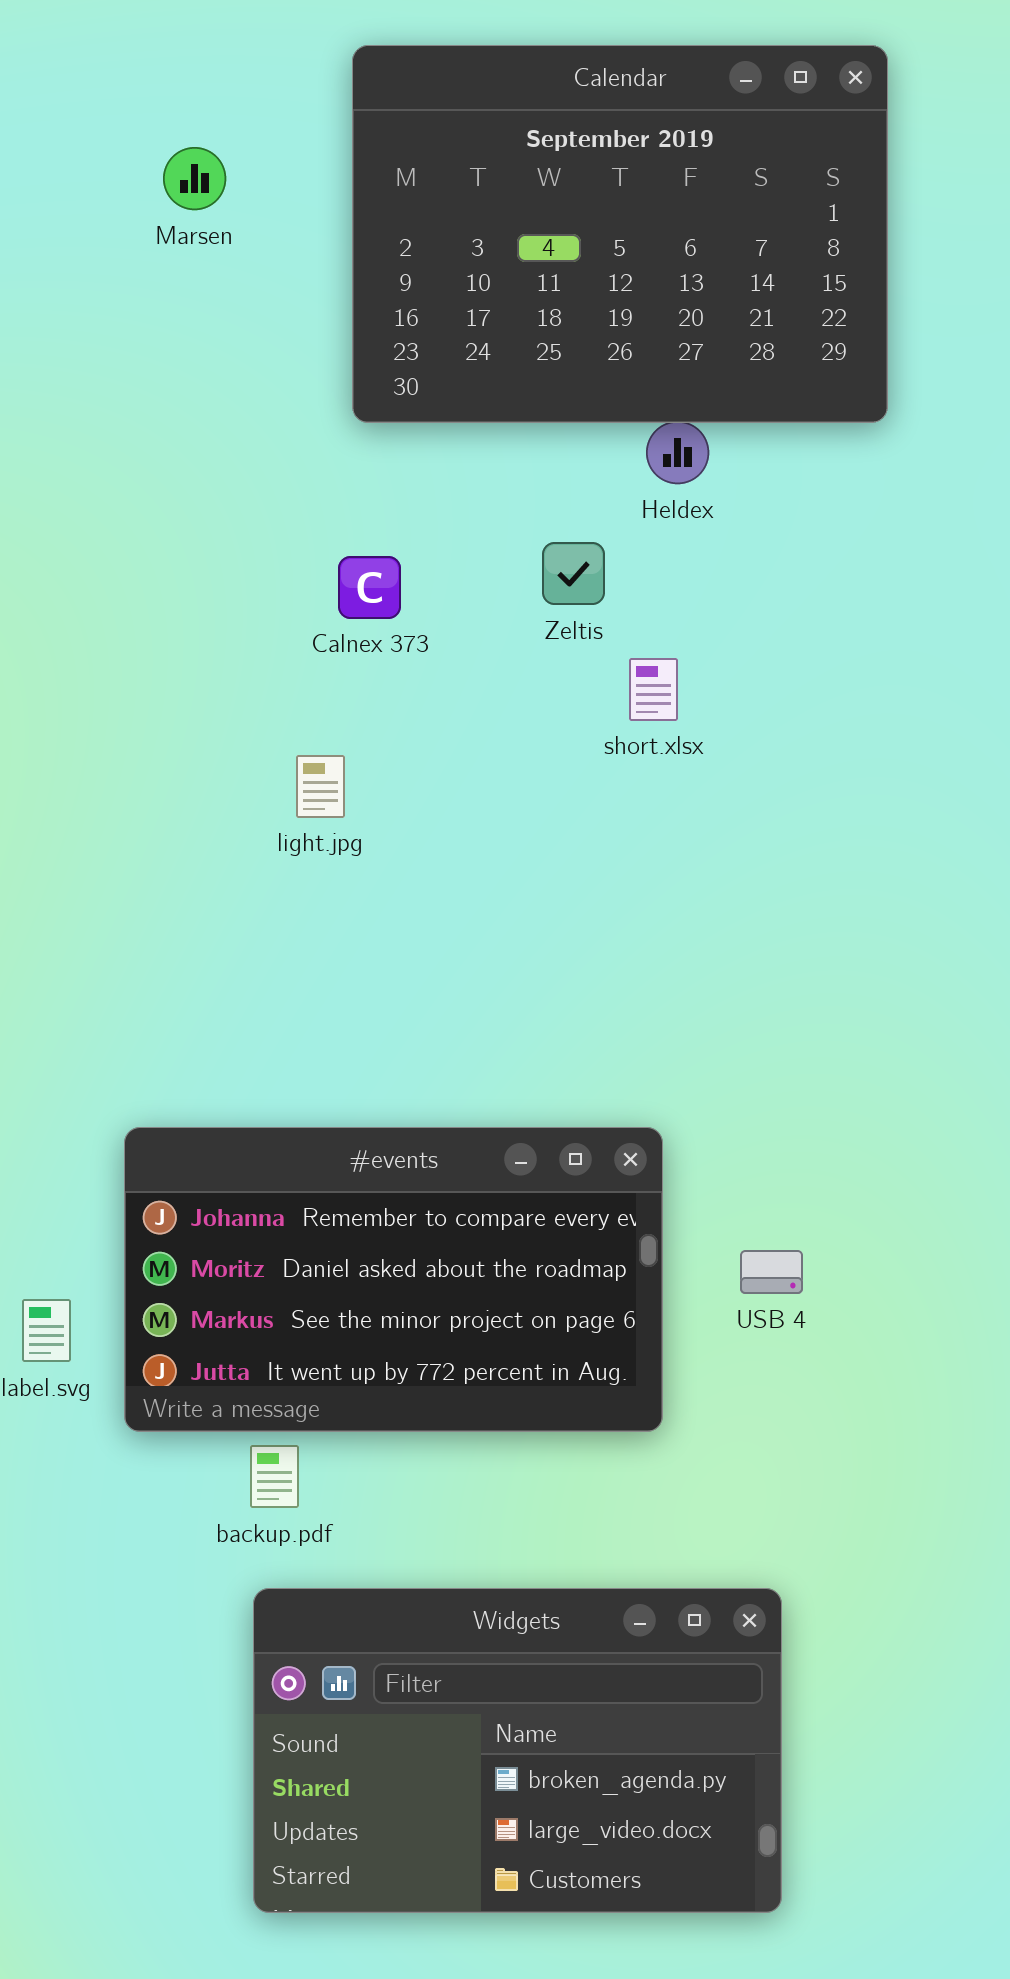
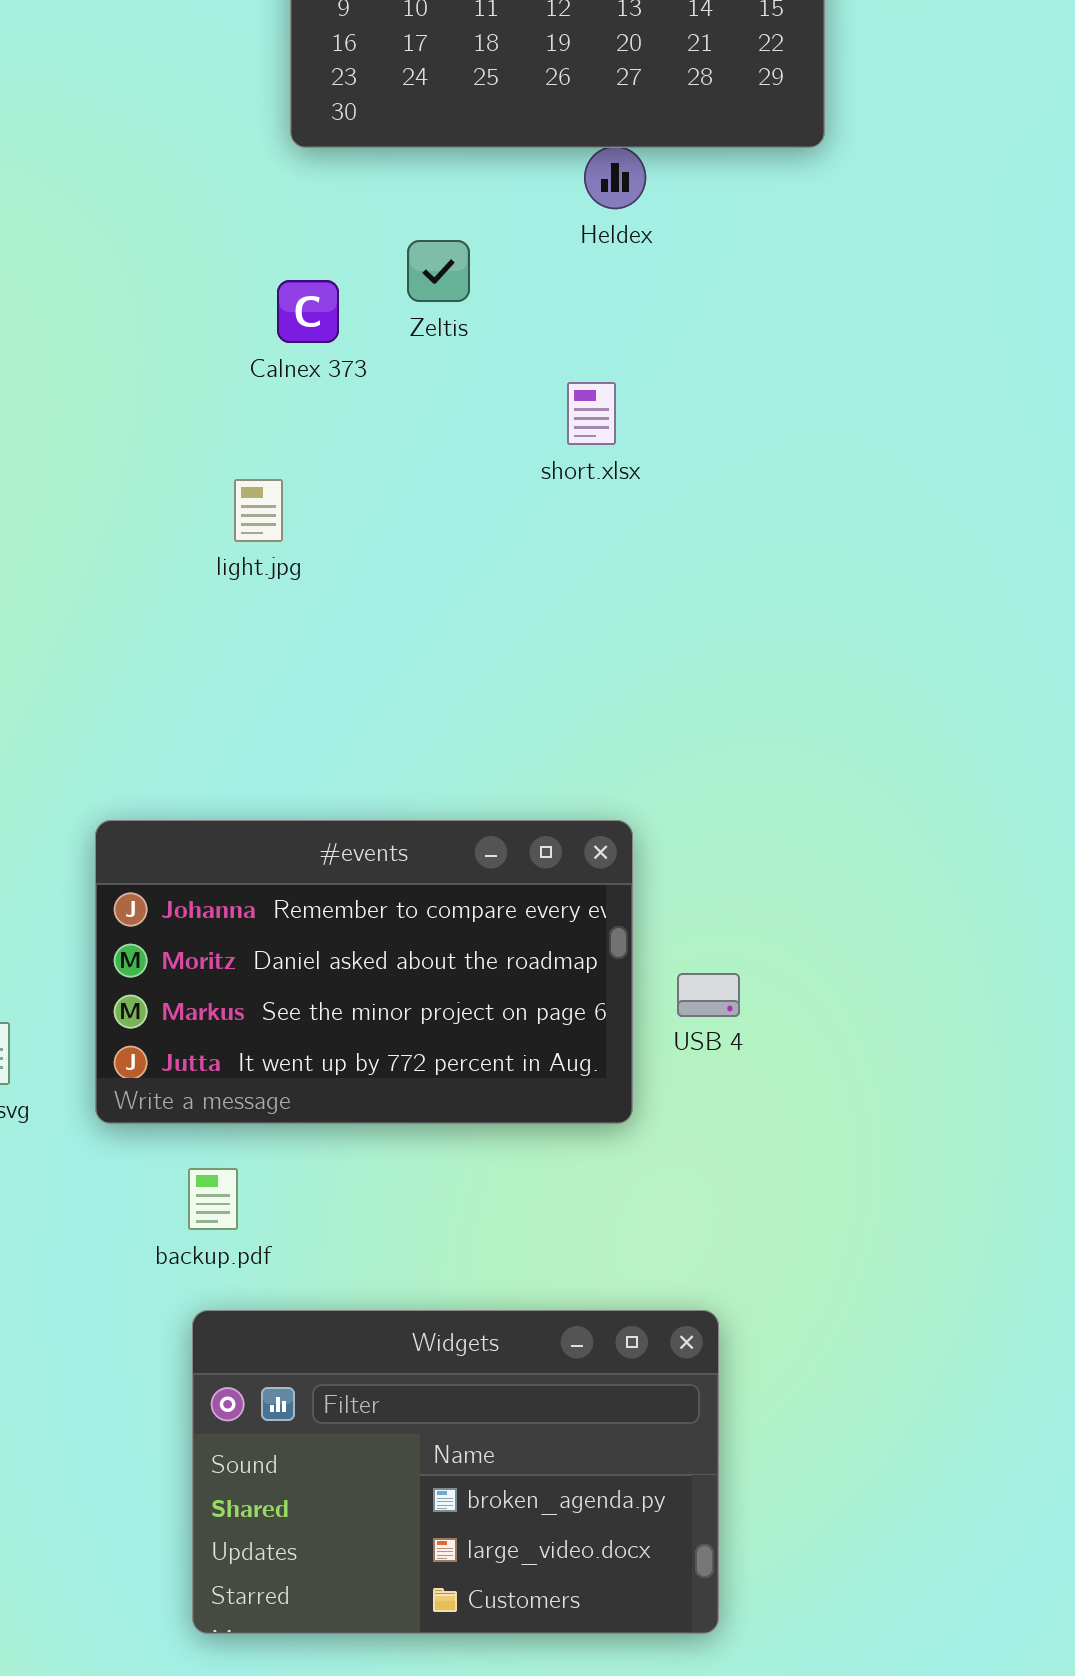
Zeltis: [542,542,605,605] -> [407,240,470,302], moved
#events: [124,1127,663,1432] -> [95,820,633,1124], moved

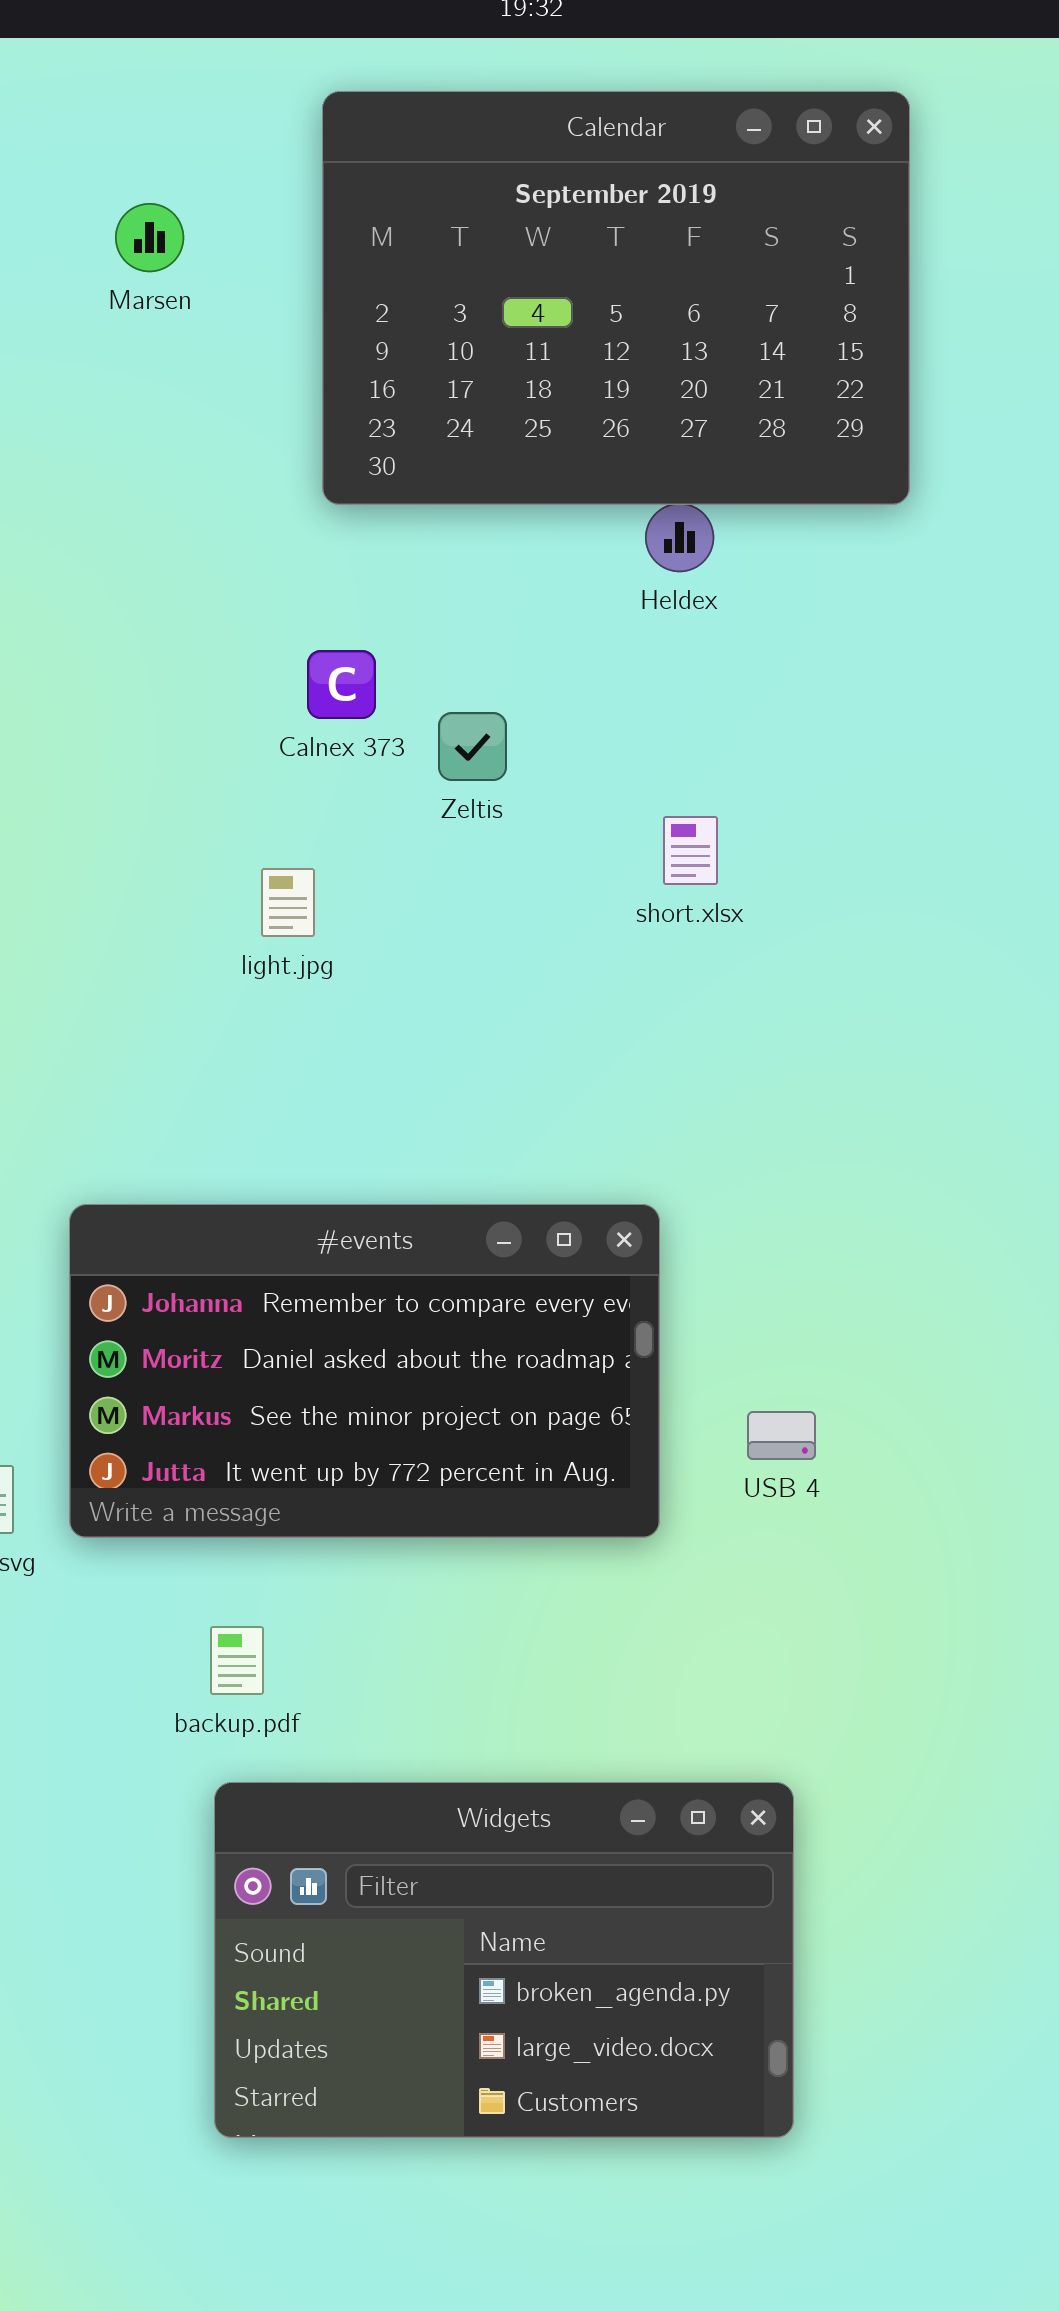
Zeltis: [407,240,470,302] -> [438,712,507,781], moved
short.xlsx: [567,382,616,445] -> [663,816,718,885], moved
#events: [95,820,633,1124] -> [69,1204,660,1538], moved

